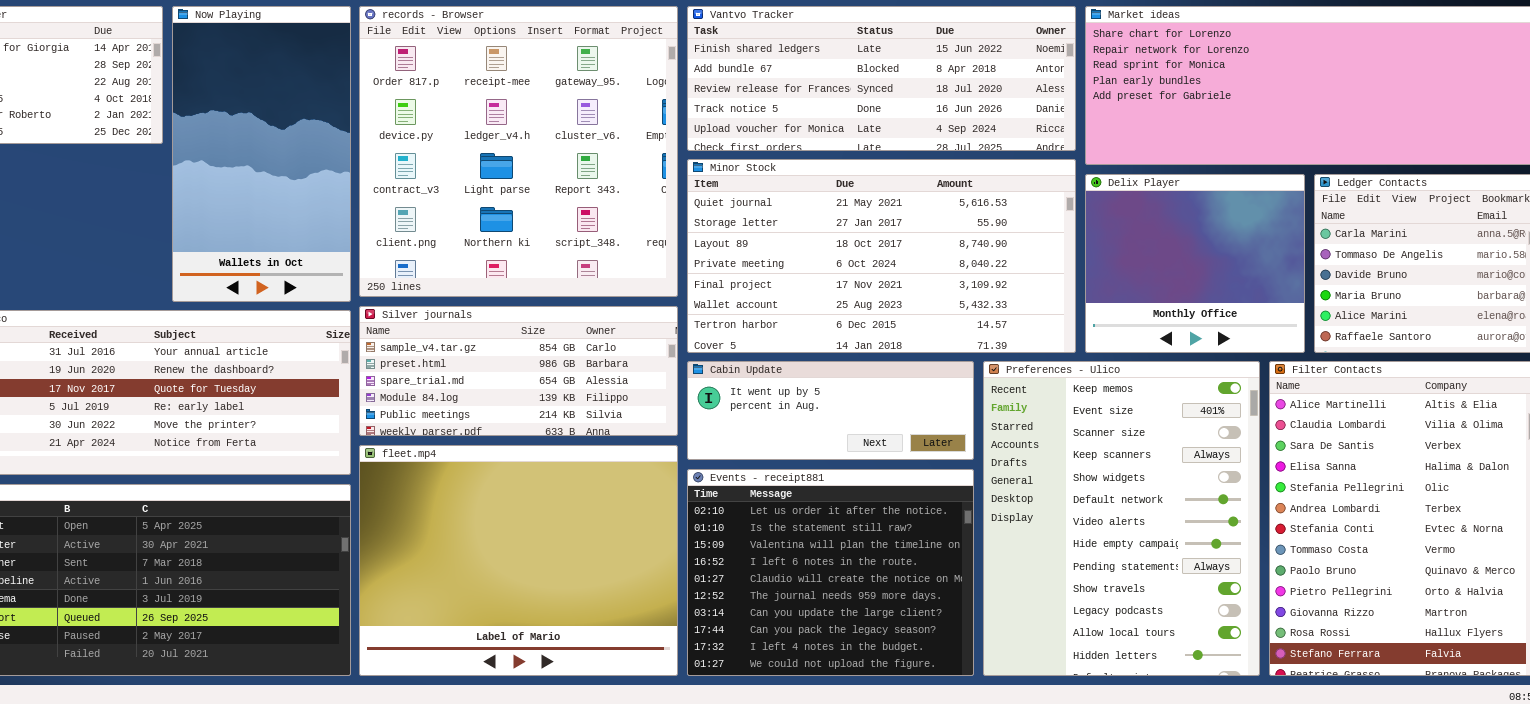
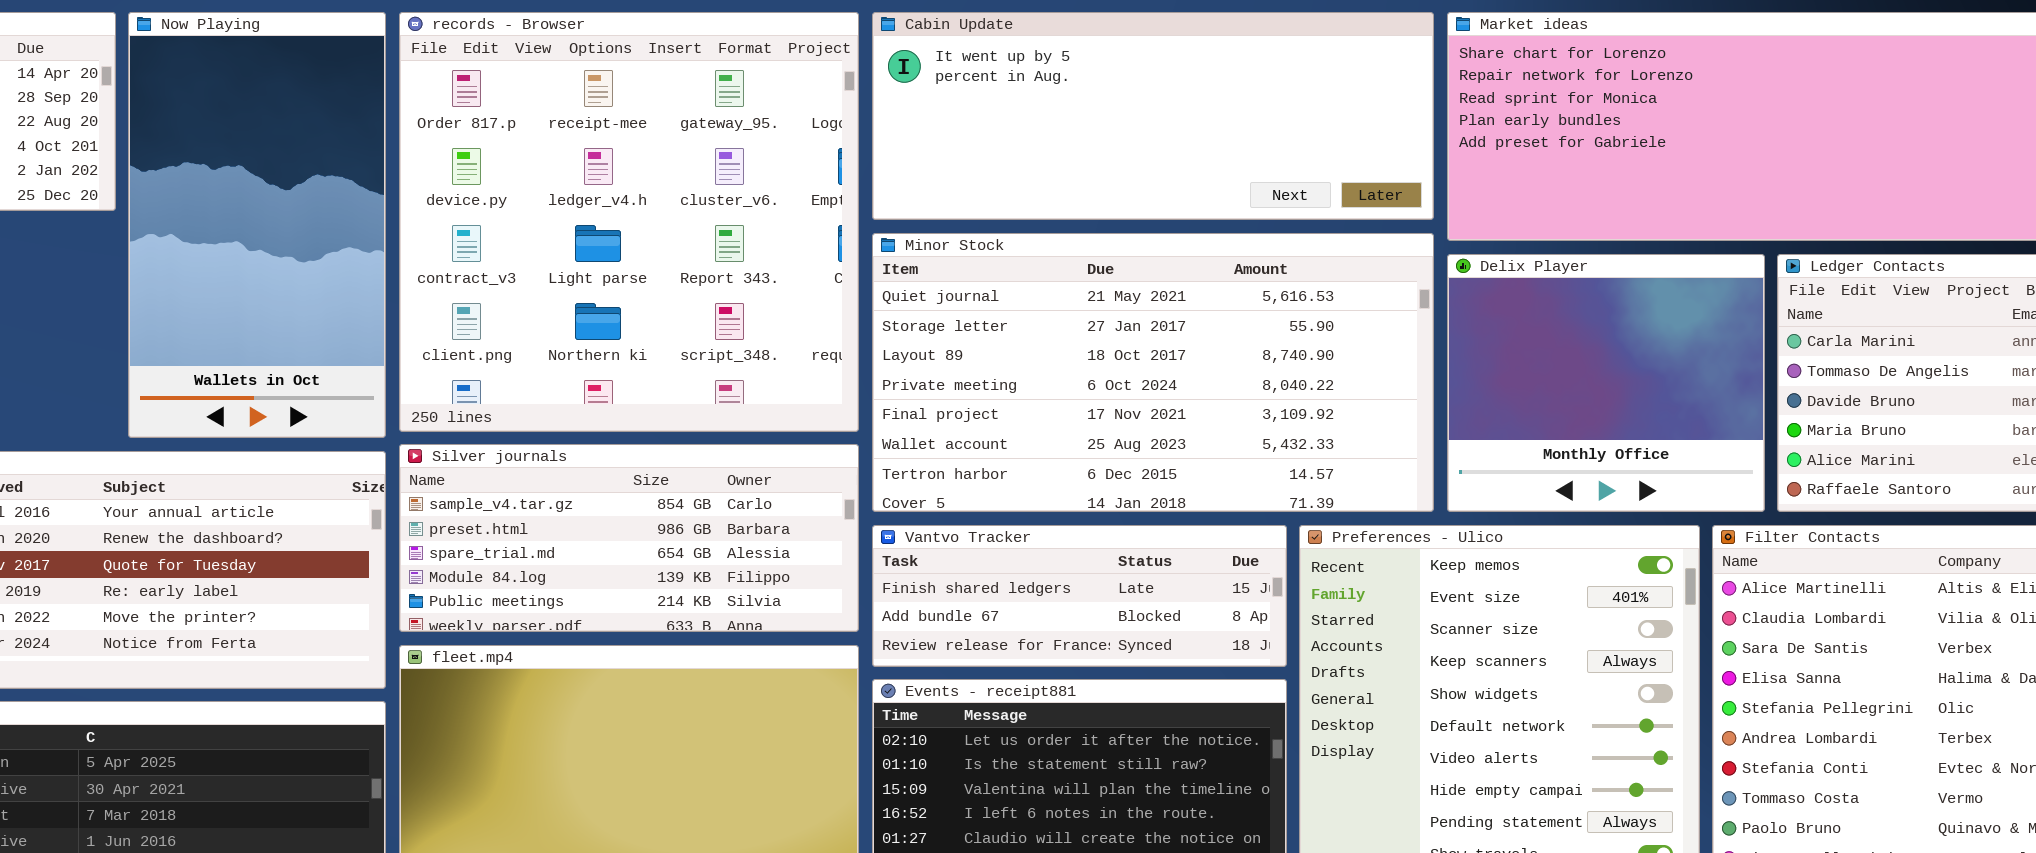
Vantvo Tracker: [687,6,1076,151] -> [872,525,1287,667], moved, resized
Cabin Update: [687,361,974,460] -> [872,12,1434,220], moved, resized

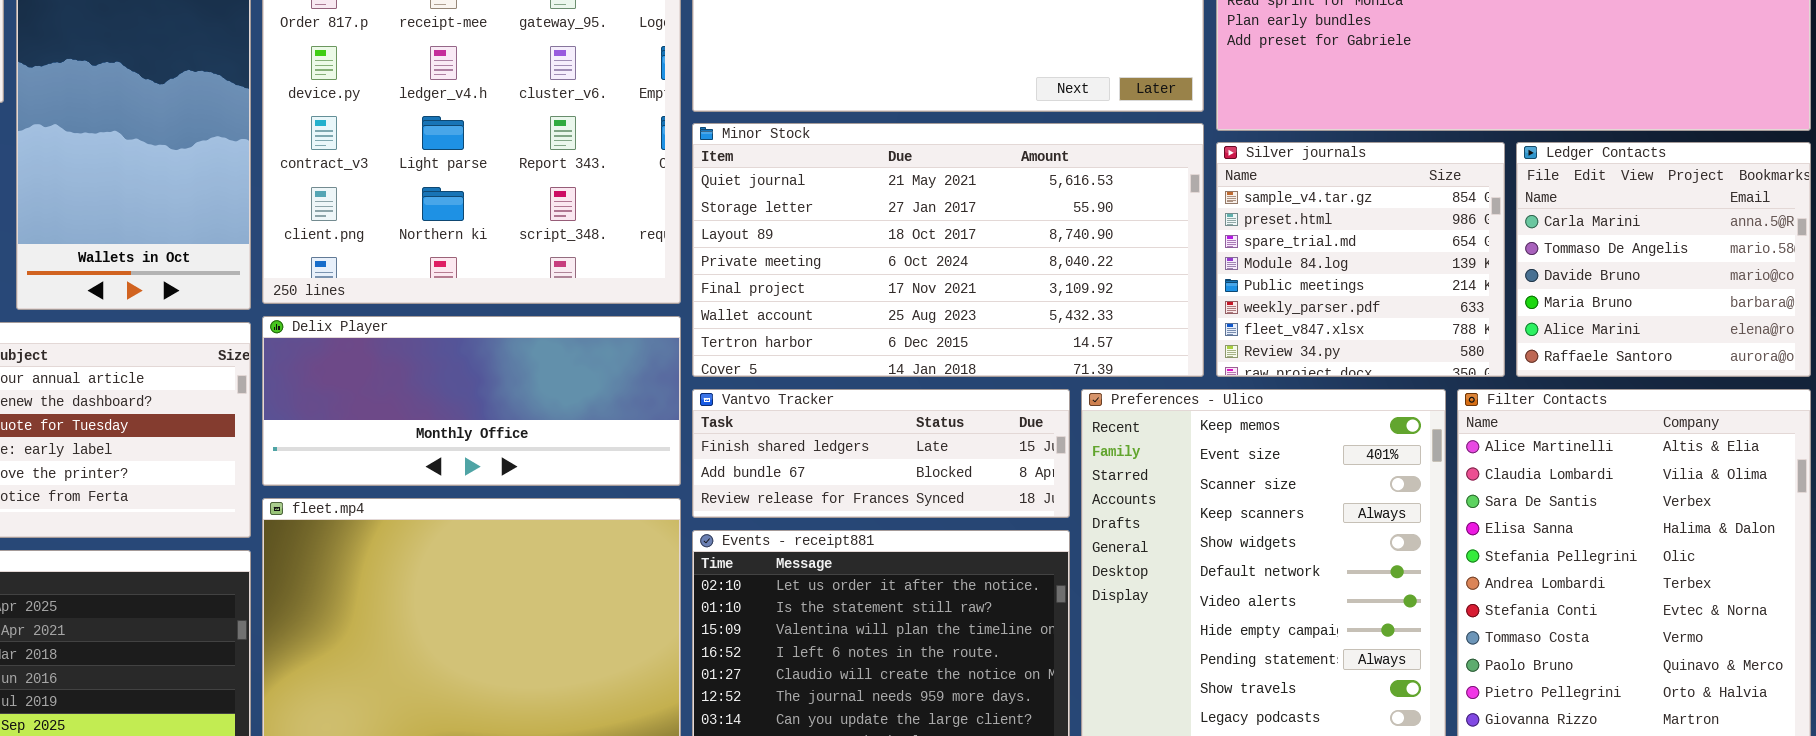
Delix Player: [1447,254,1765,512] -> [262,316,681,486], moved, resized
Silver journals: [399,444,859,632] -> [1216,142,1505,377], moved, resized

